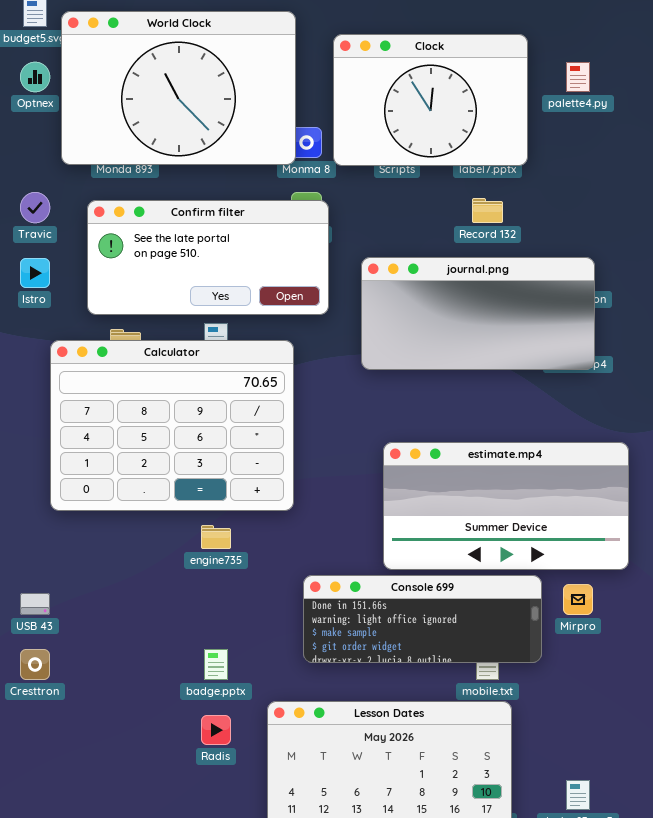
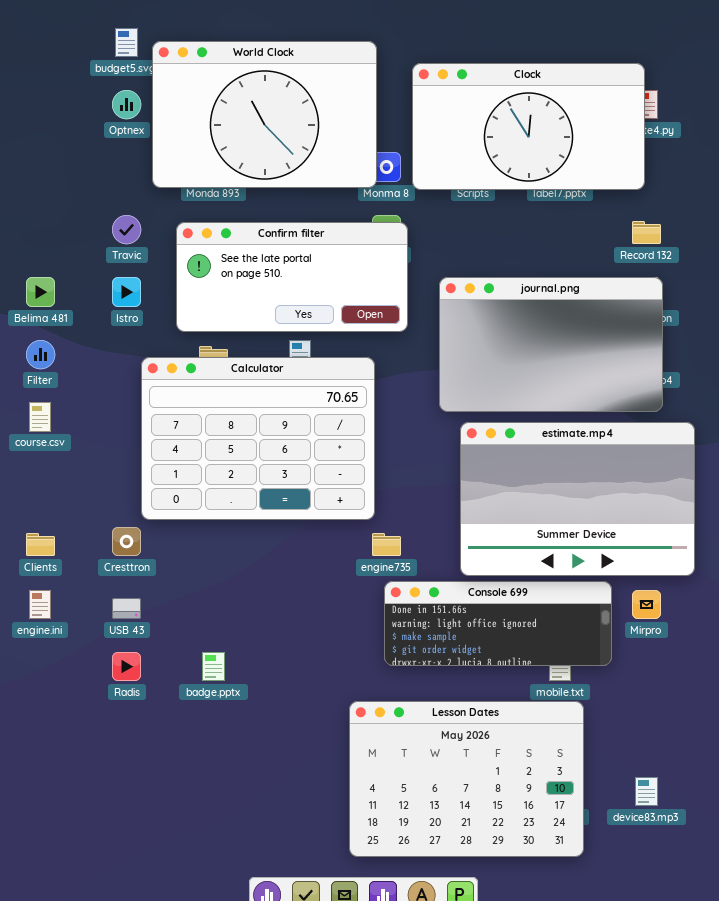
Clock: [333,34,528,166] -> [412,63,645,190], resized
Record 132: [472,198,503,223] -> [632,221,661,244], moved
journal.png: [361,257,595,370] -> [439,277,663,412], resized
estimate.mp4: [383,442,629,570] -> [460,422,695,576], resized
engine735: [201,525,231,549] -> [372,533,401,556], moved
Cresttron: [20,649,50,680] -> [112,527,141,556], moved
badge.pptx: [204,649,228,680] -> [202,652,225,681], moved
Radis: [201,715,231,745] -> [112,652,141,681], moved

